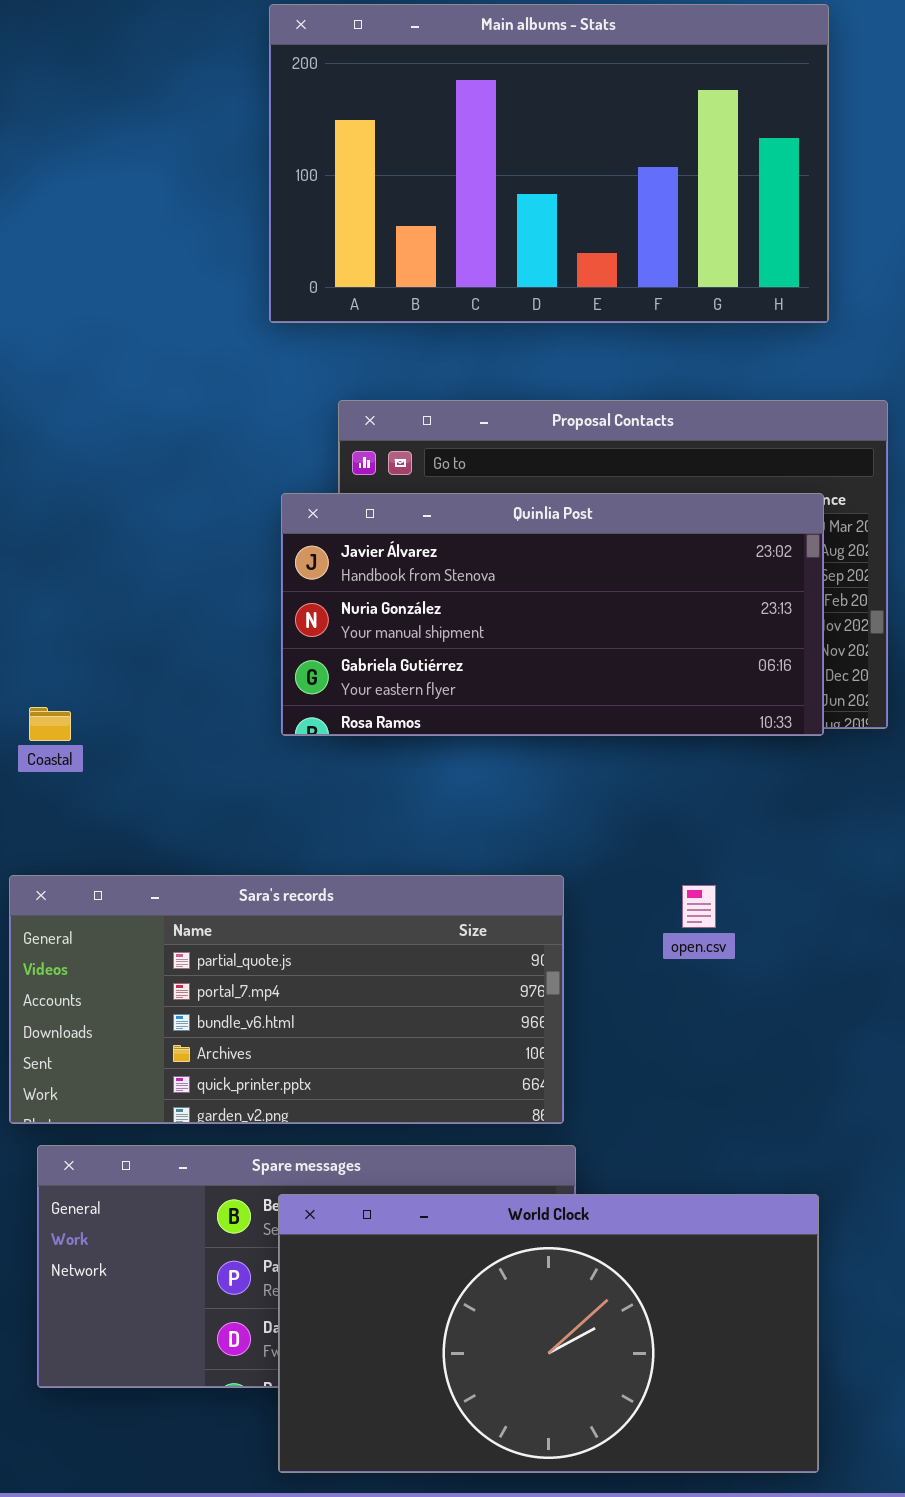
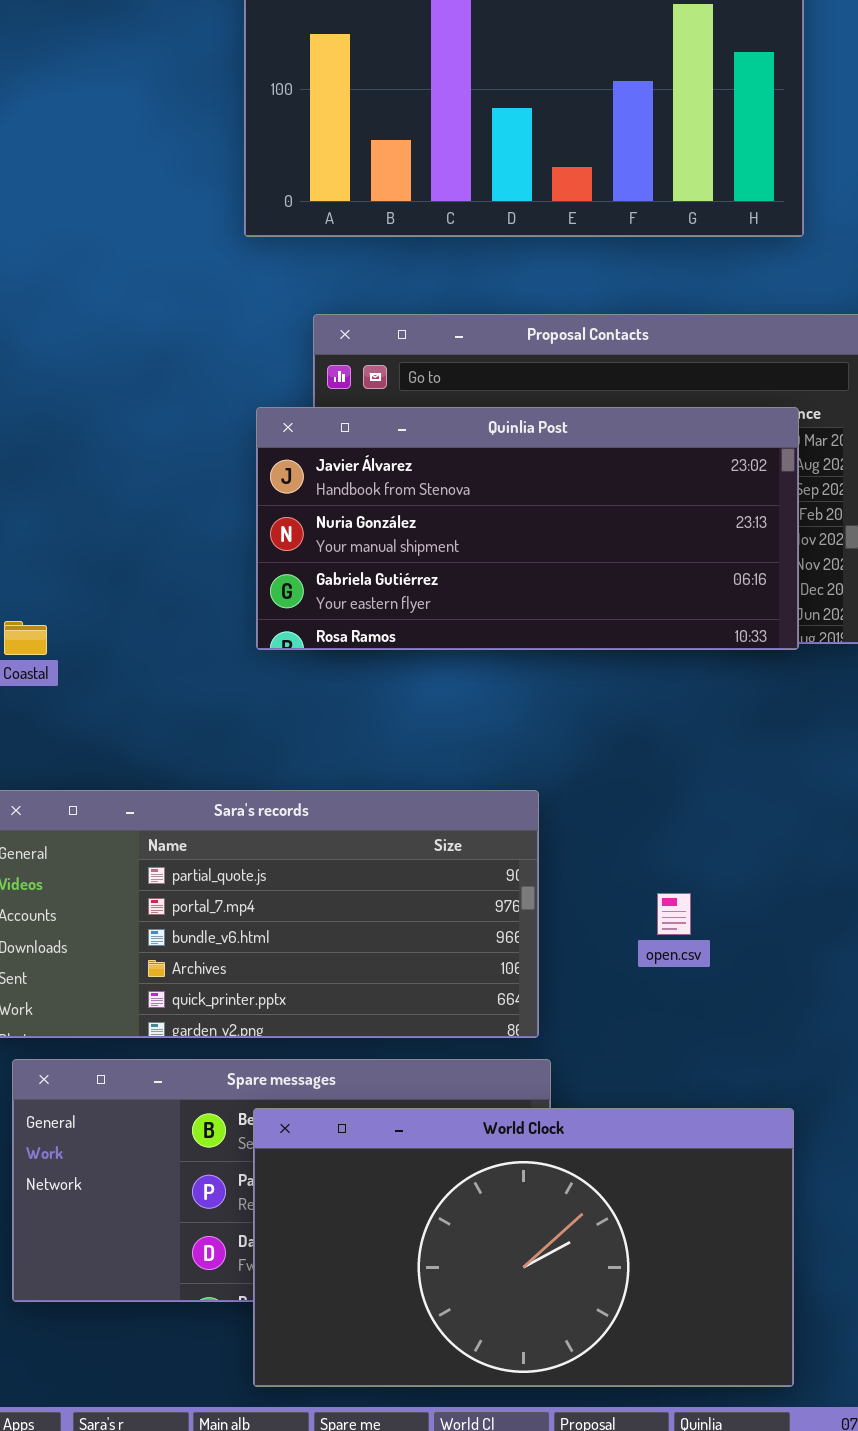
open.csv: [682,885,716,928] -> [657,893,691,935], moved

